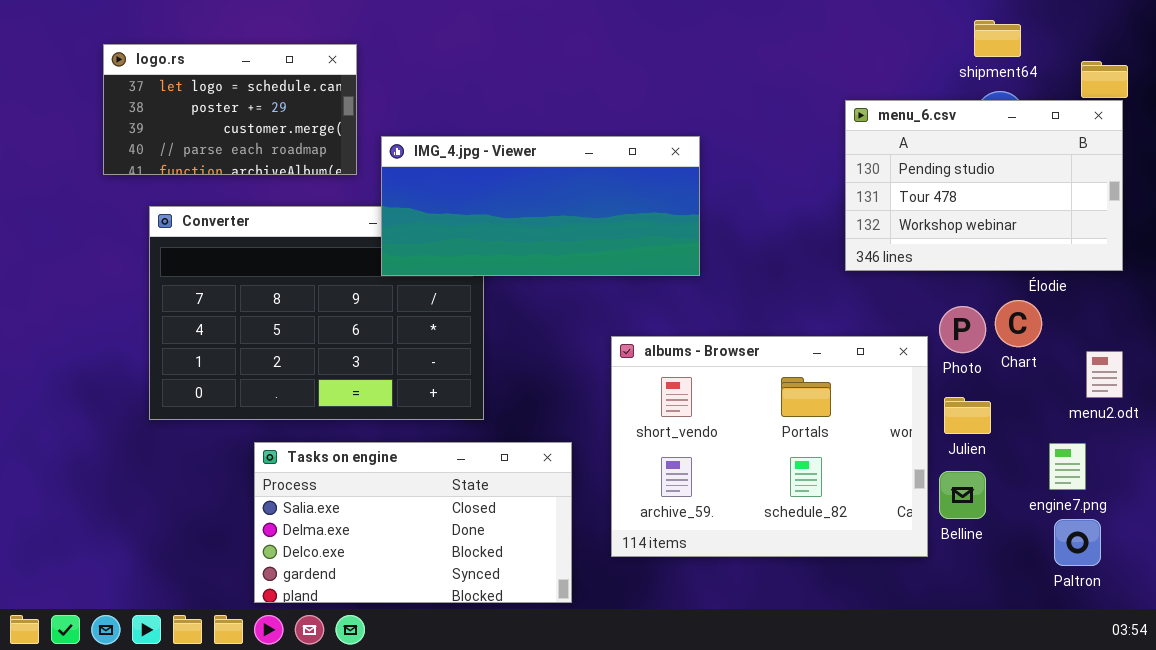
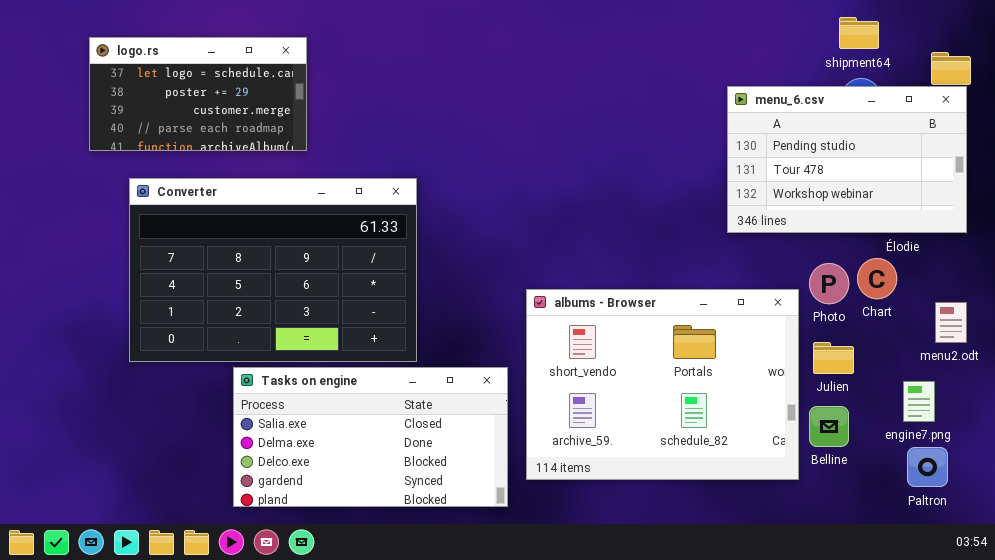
IMG_4.jpg - Viewer: [381,136,700,276] -> none, closed
Tasks on engine: [254,442,572,603] -> [233,367,508,507], moved

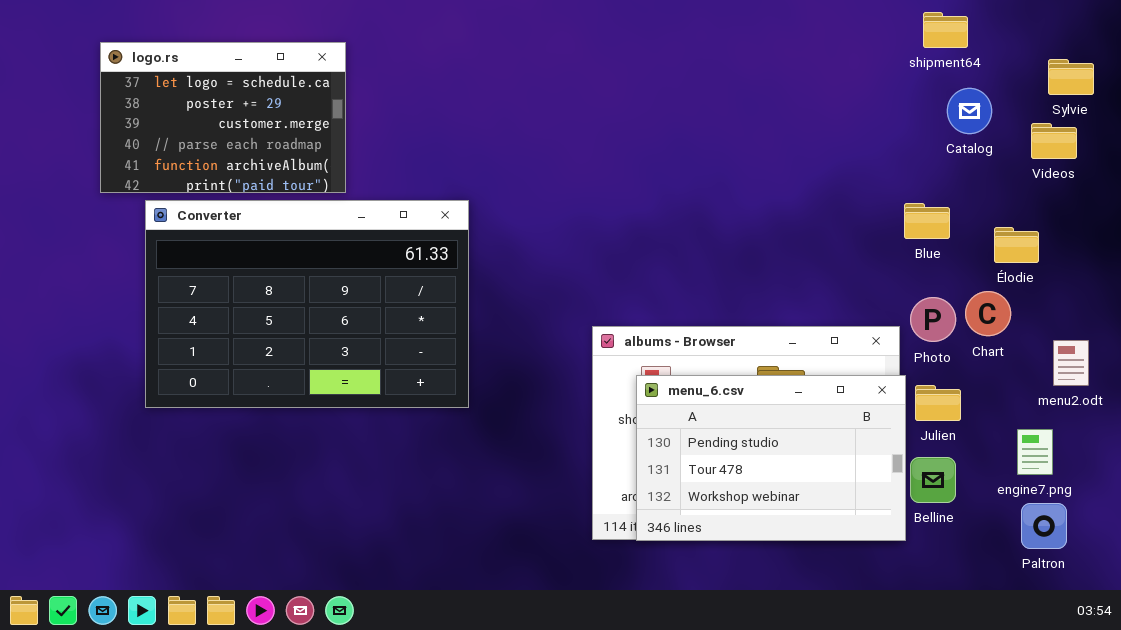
shipment64: [839,17,879,49] -> [923,12,968,48], moved
logo.rs: [89,37,307,151] -> [100,42,346,193], resized
menu_6.csv: [727,86,967,233] -> [636,375,906,541], moved
Tasks on engine: [233,367,508,507] -> none, closed

